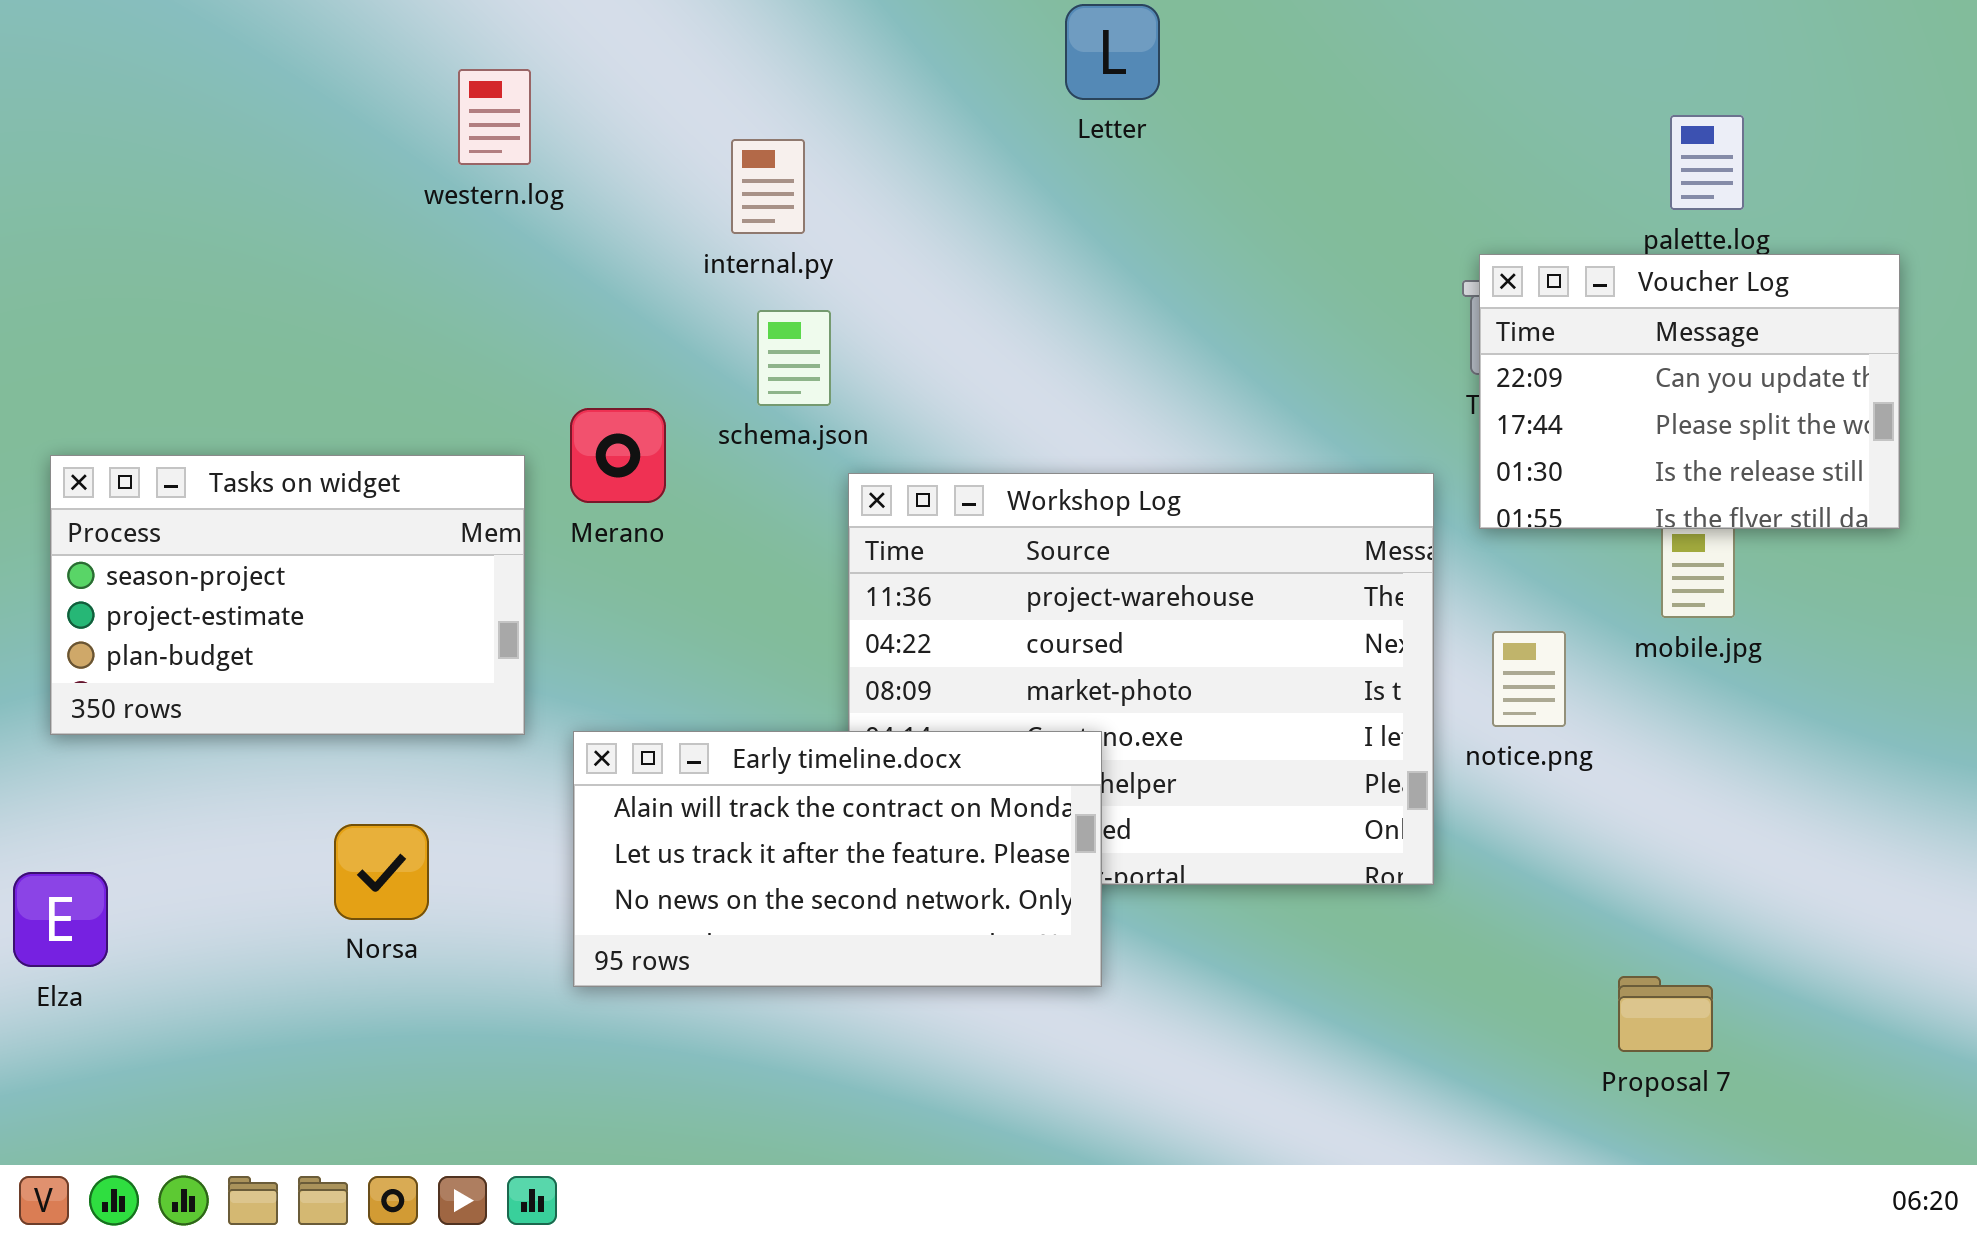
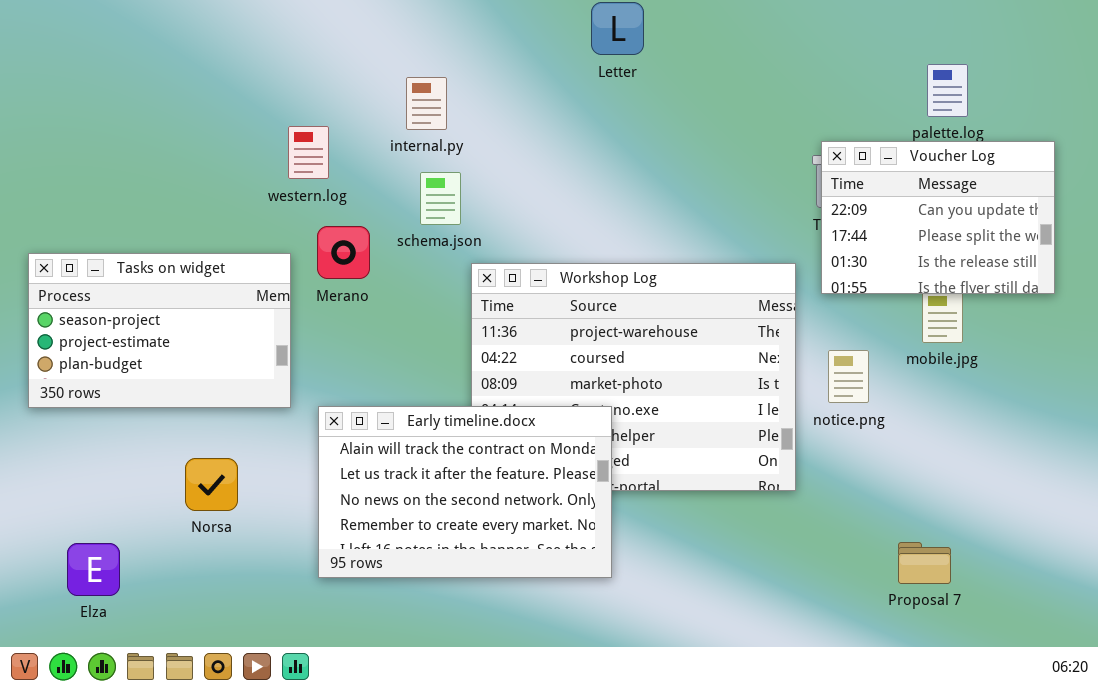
western.log: [458,69,531,165] -> [288,126,329,179], moved
Early timeline.docx: [573,731,1102,987] -> [318,406,612,578], resized
Elza: [13,872,108,967] -> [67,543,120,596], moved

